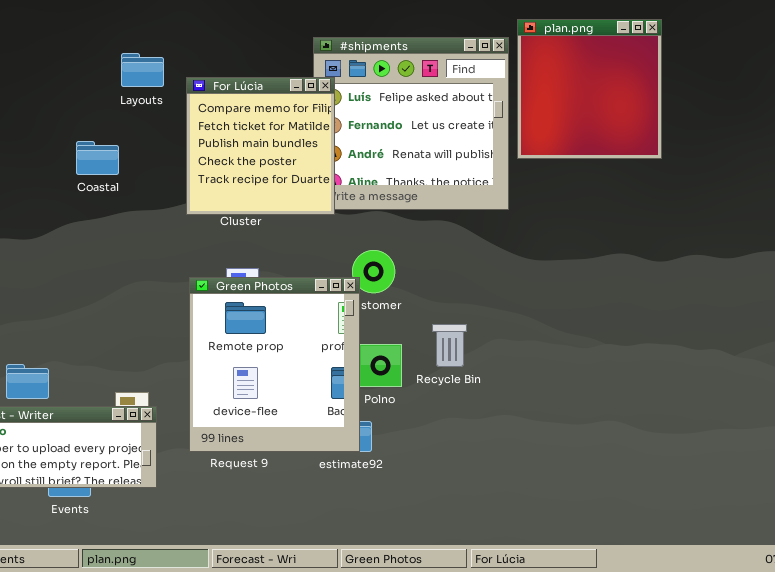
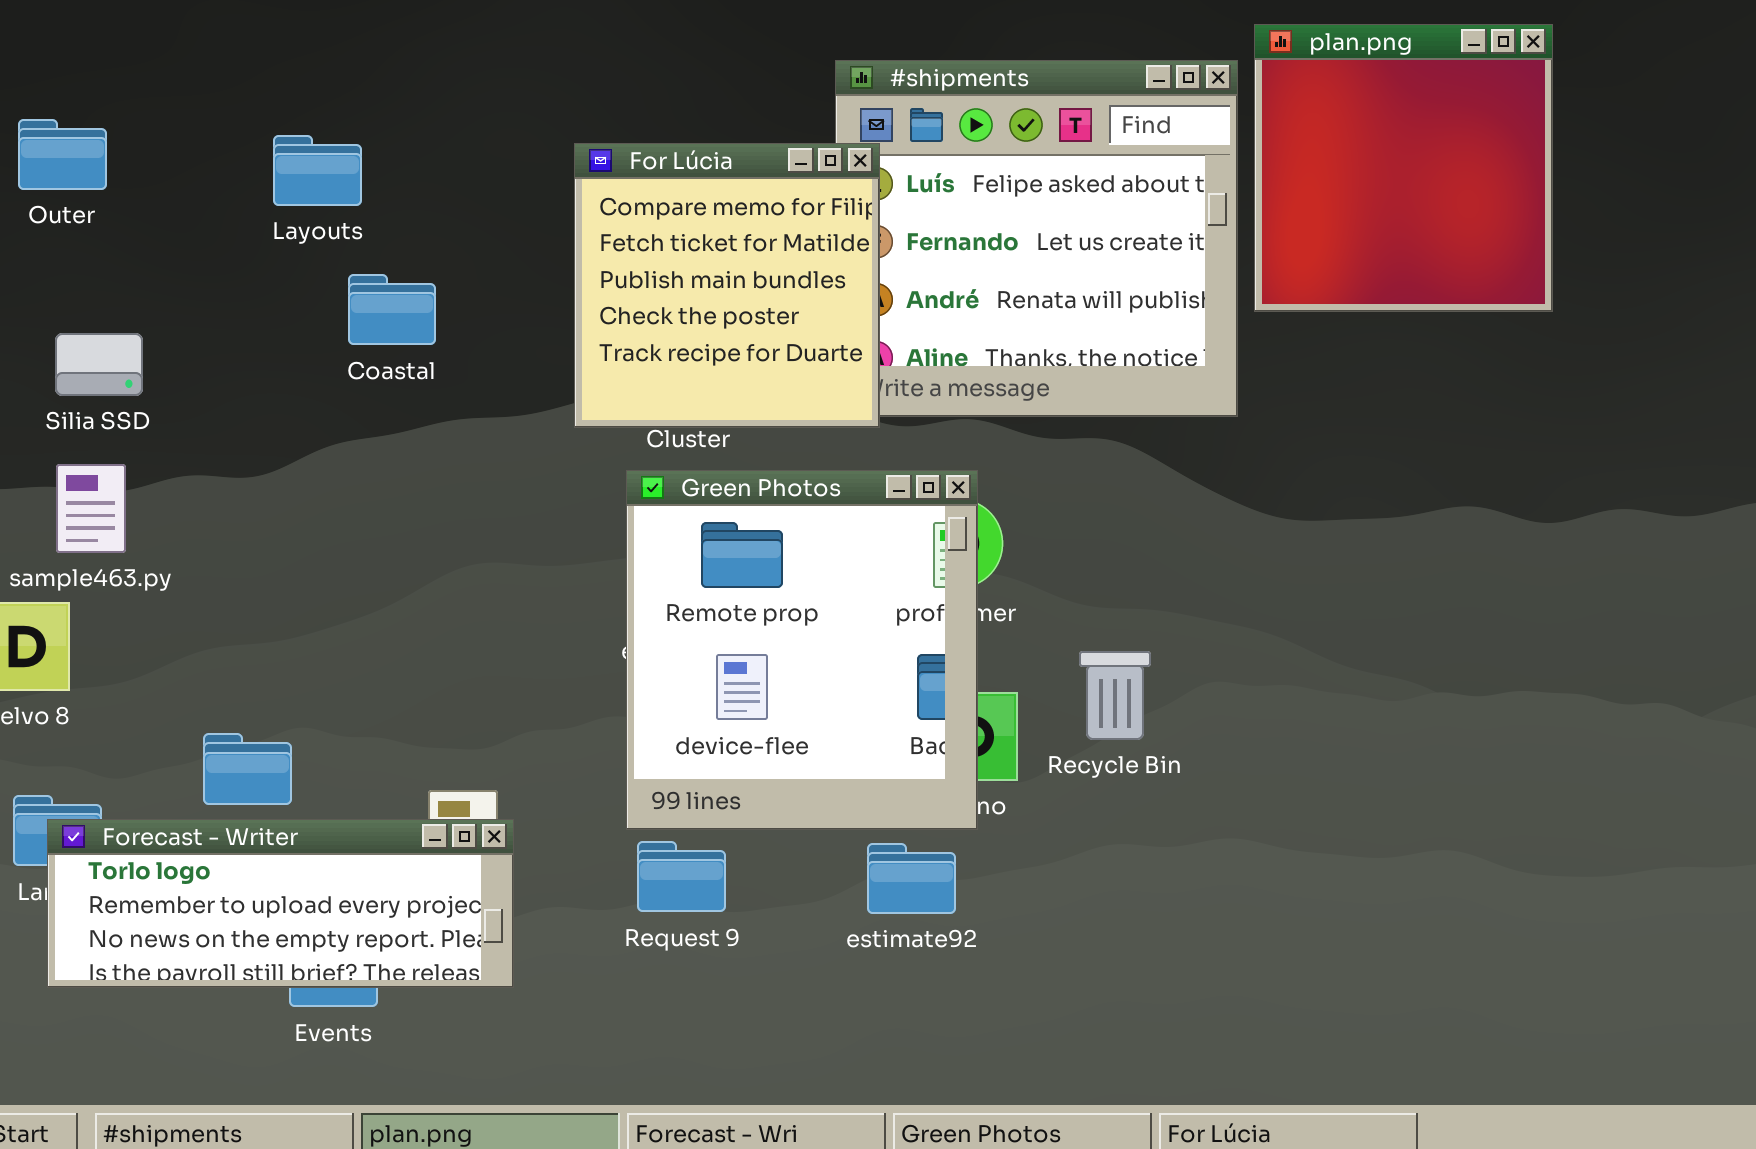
Layouts: [121,53,164,87] -> [273,135,362,206], moved
Green Photos: [189,277,360,452] -> [626,470,978,830], moved

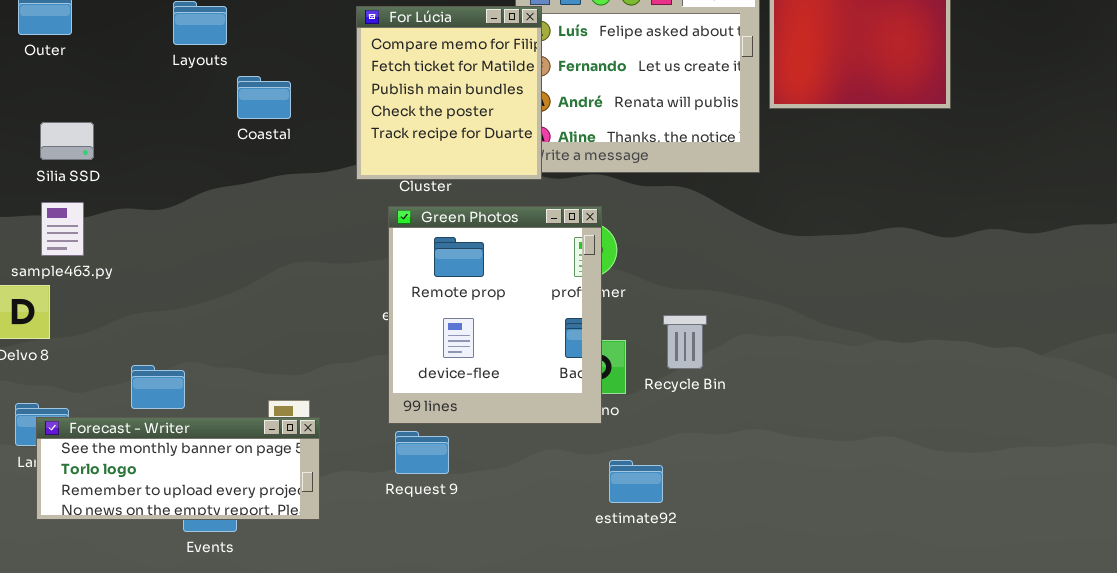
Coastal: [348,274,436,345] -> [237,76,291,119], moved
Forecast - Writer: [47,819,514,988] -> [36,417,320,520], scrolled up 1 row
estimate92: [867,843,956,914] -> [609,460,663,503], moved

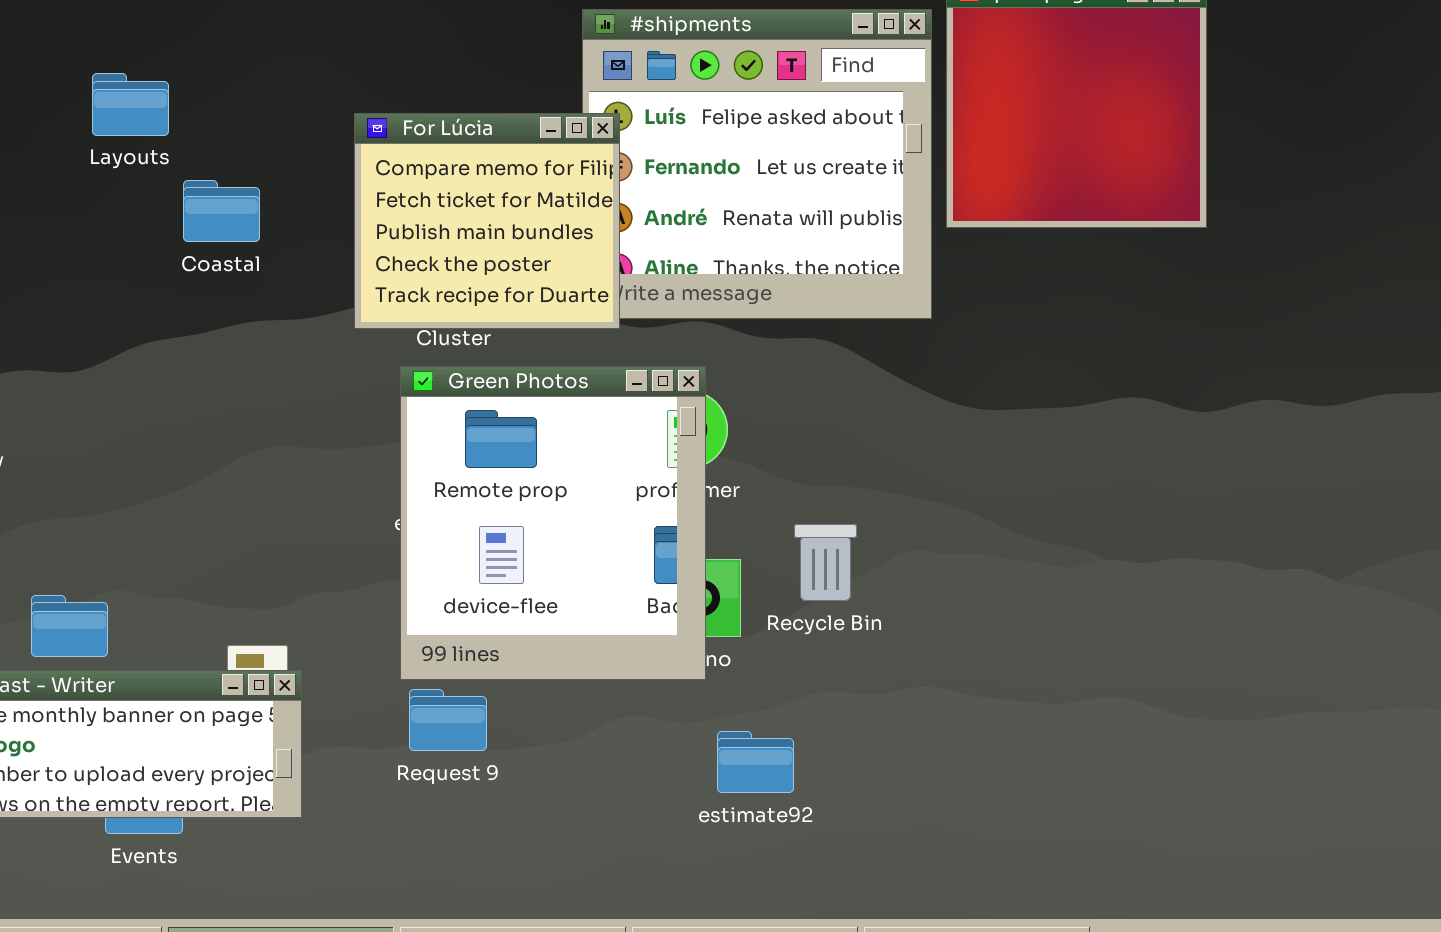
For Lúcia: [356,6,542,180] -> [354,113,620,329], resized

